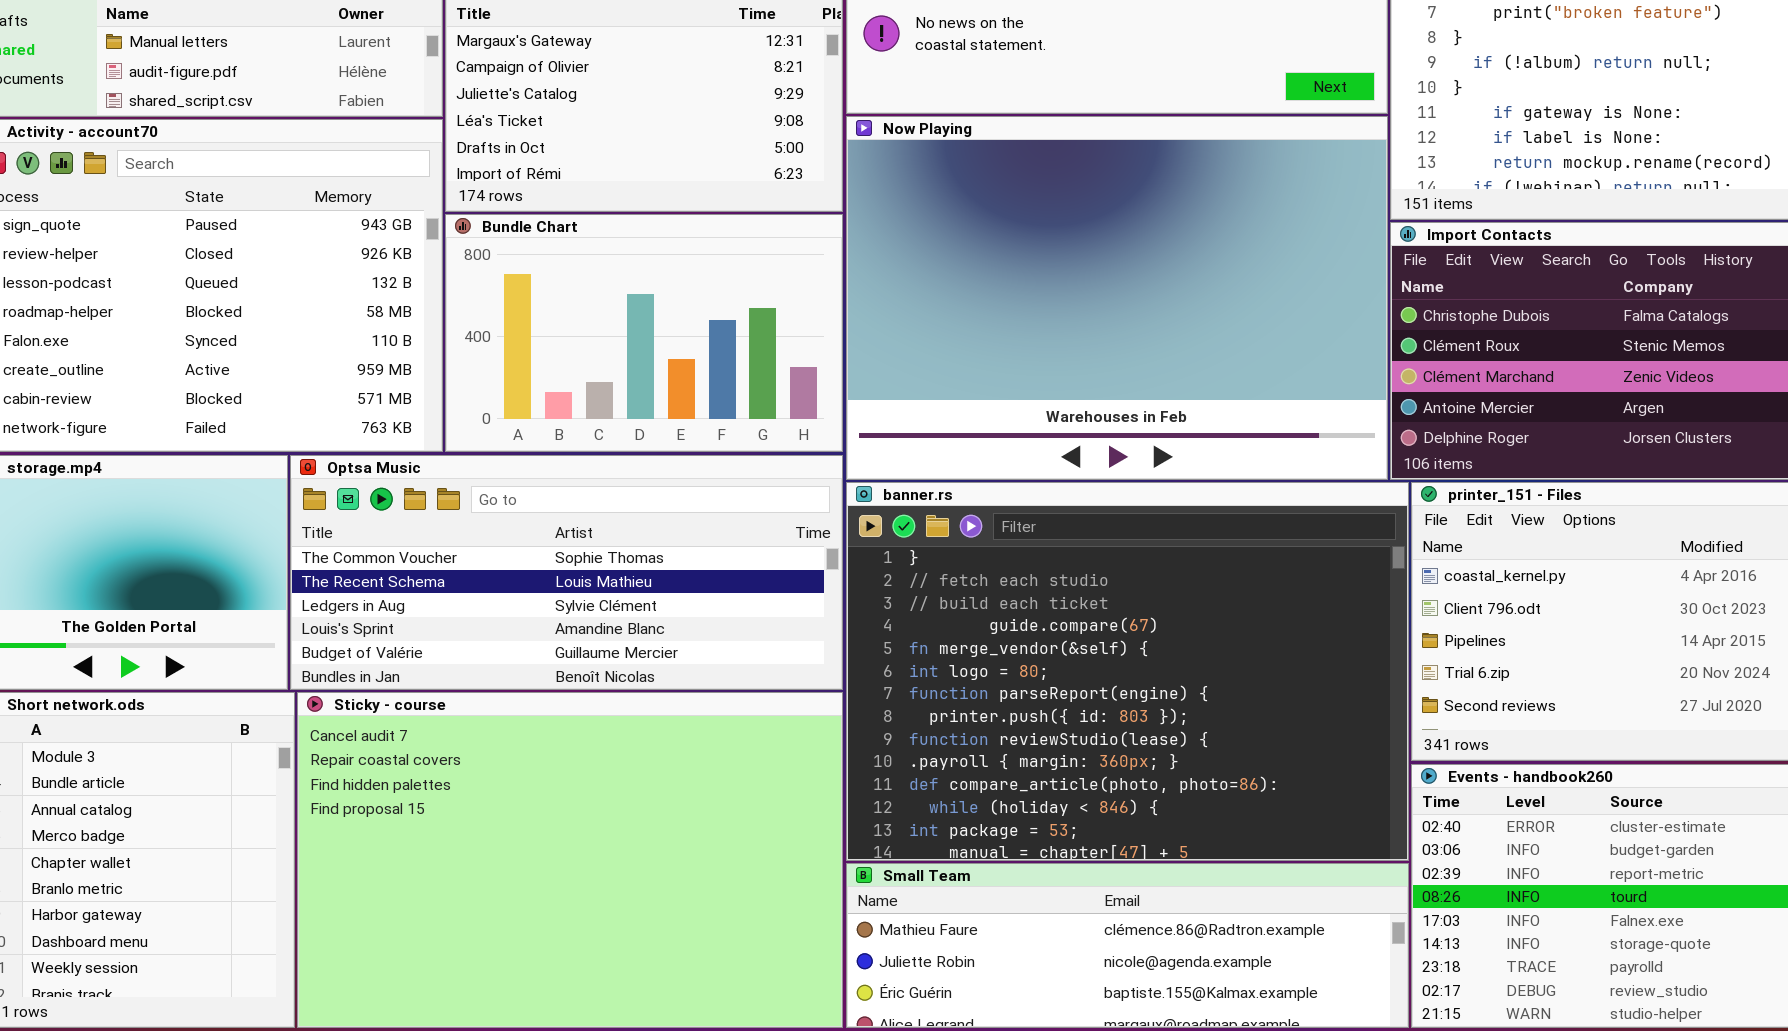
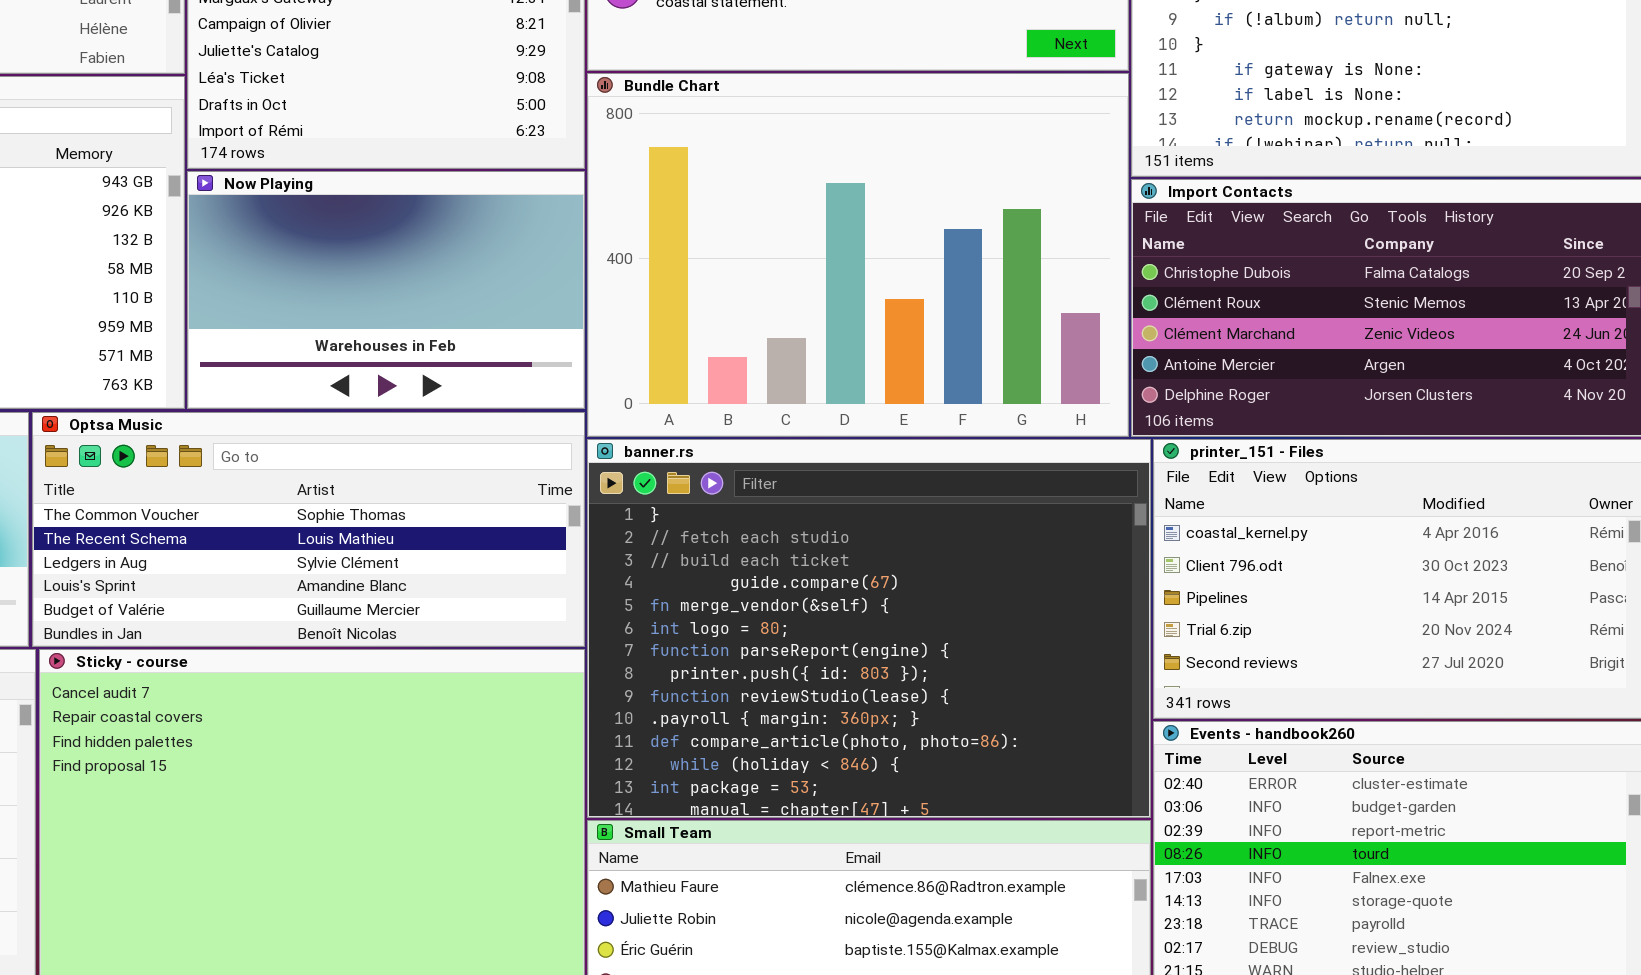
Now Playing: [846,116,1388,480] -> [187,171,585,409], moved, resized
Bundle Chart: [445,214,843,452] -> [587,73,1129,437], moved, resized

